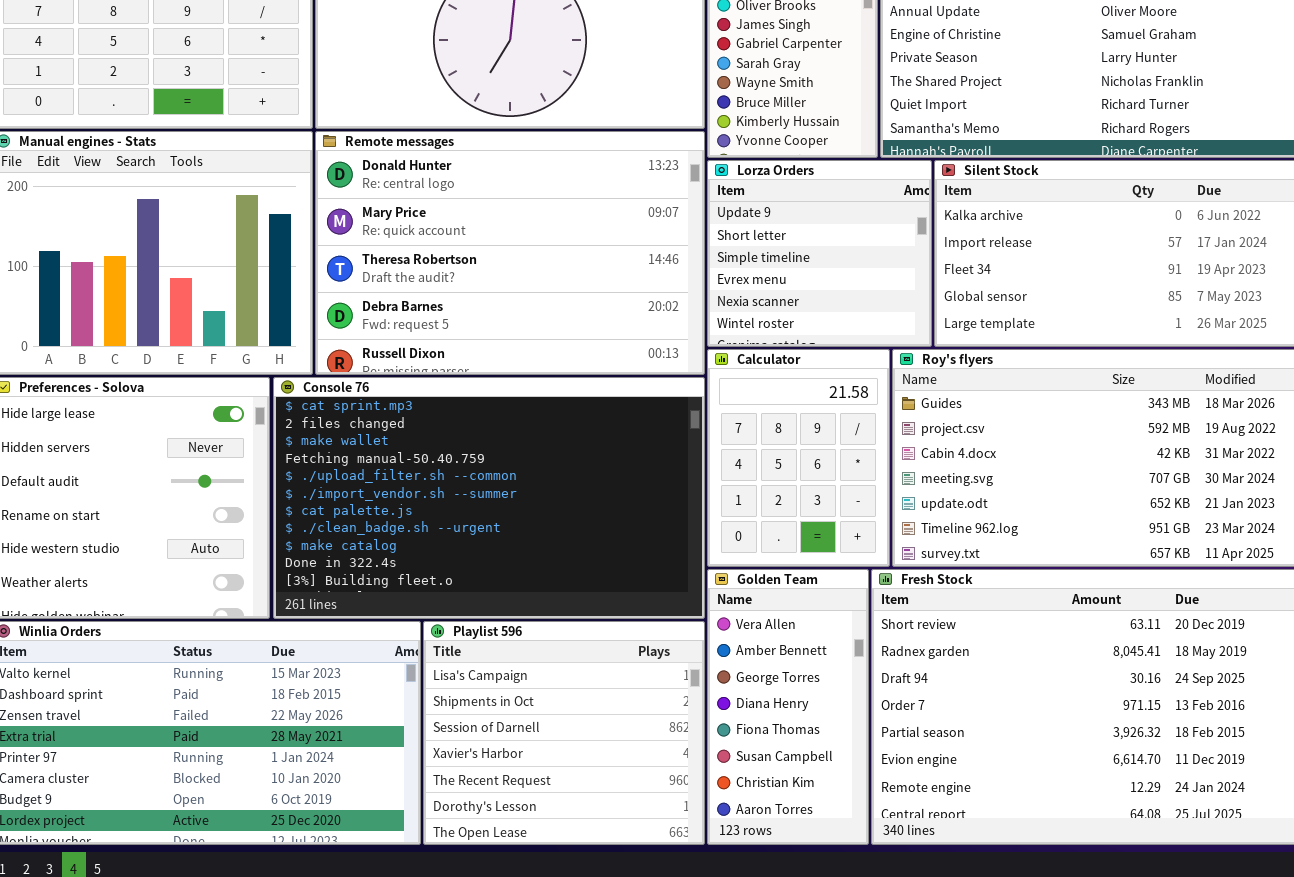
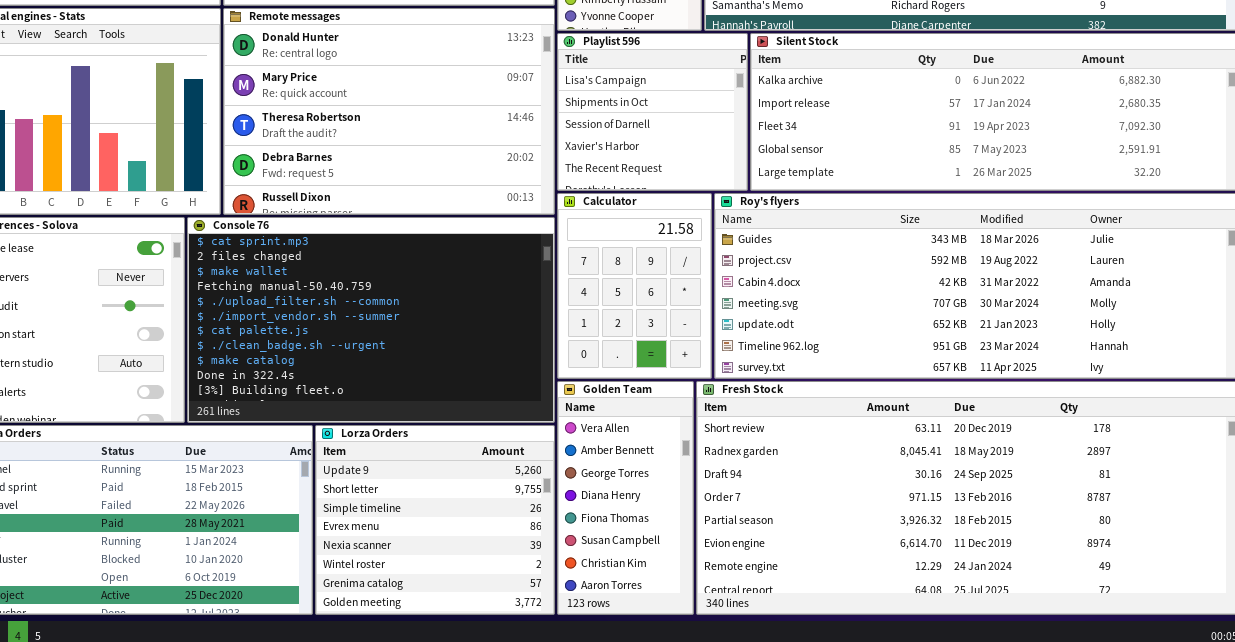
Lorza Orders: [707,160,932,347] -> [315,425,555,615], moved, resized
Playlist 596: [423,621,705,845] -> [557,33,748,191], moved, resized

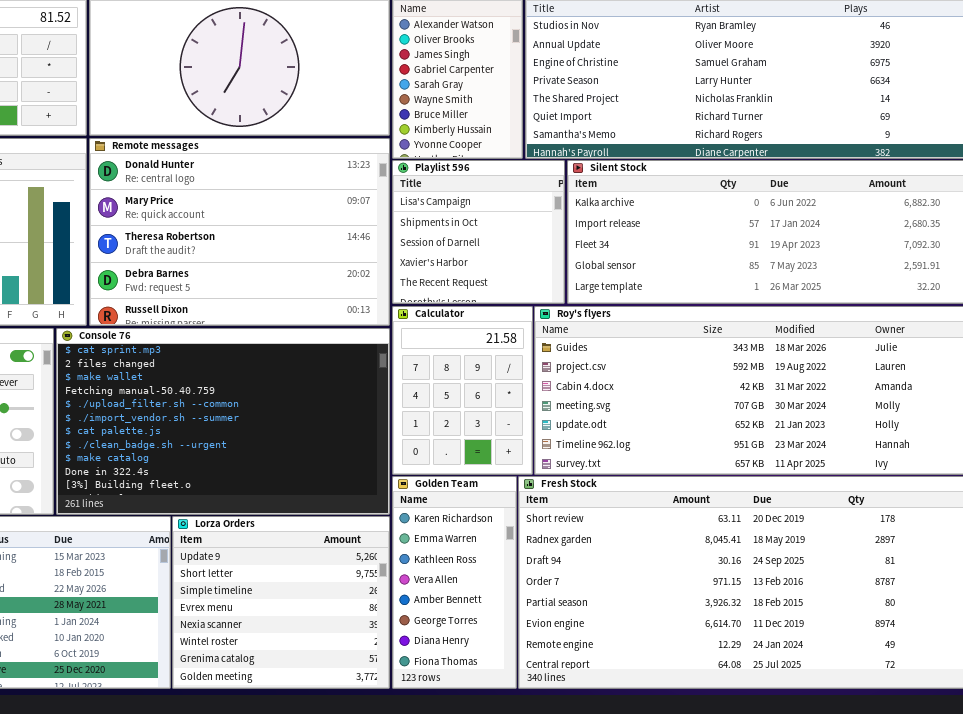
Golden Team: [557,381,694,615] -> [392,476,517,689], scrolled up 3 rows

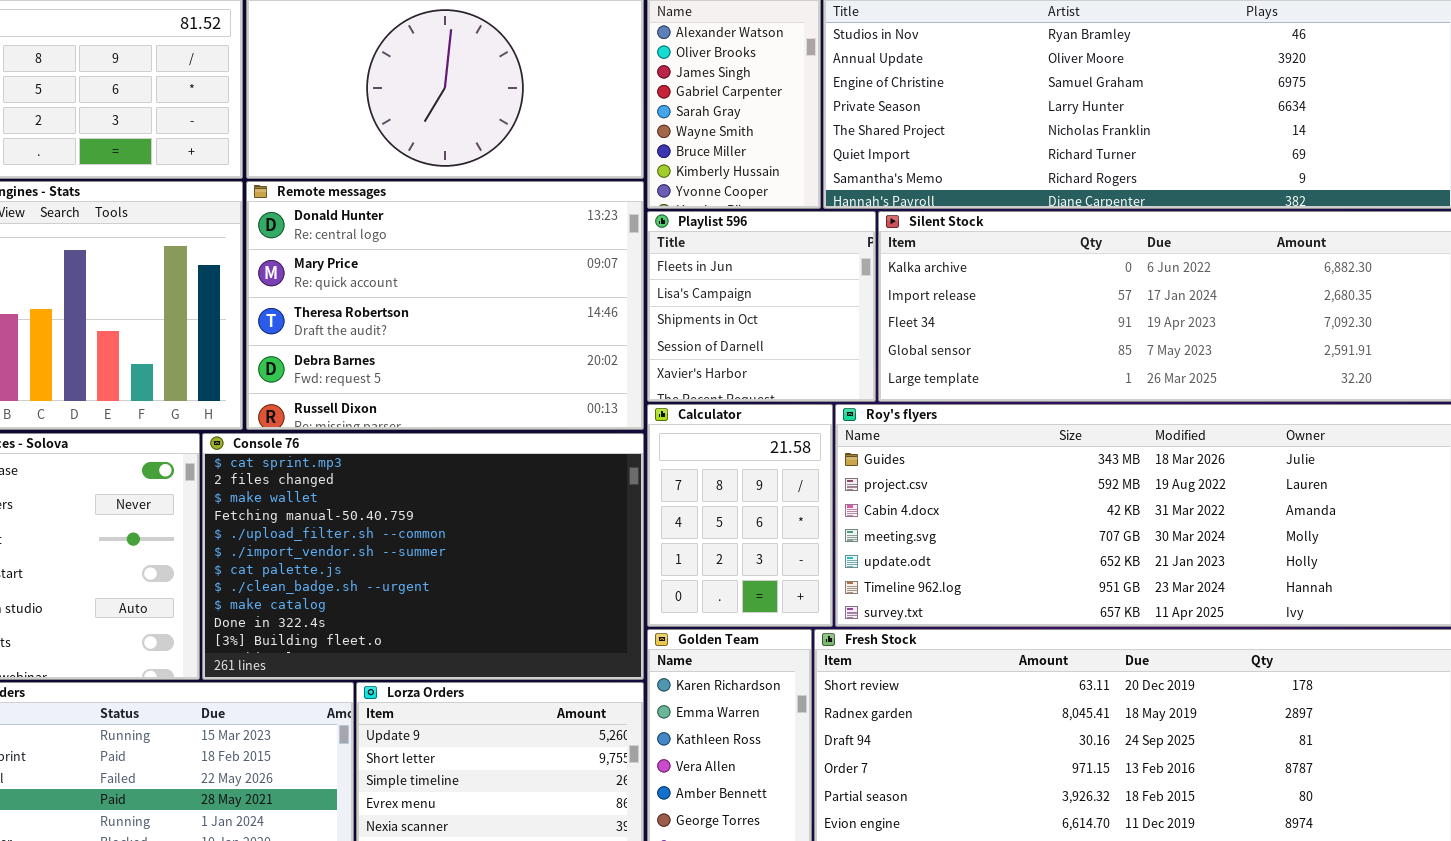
Playlist 596: [392,160,565,304] -> [647,211,876,402], scrolled up 1 row

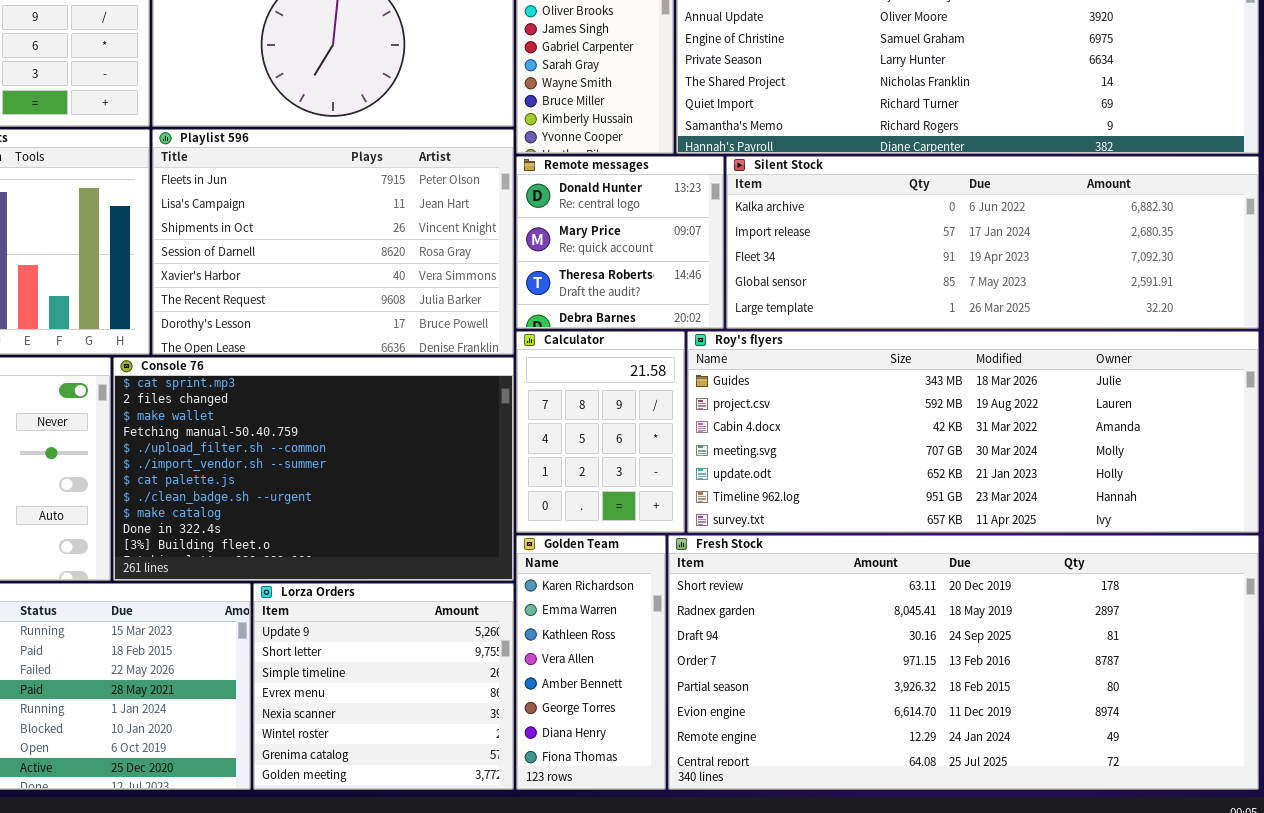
Remote messages: [246,181,644,430] -> [516,156,724,329], moved, resized
Playlist 596: [647,211,876,402] -> [152,129,514,355], moved, resized

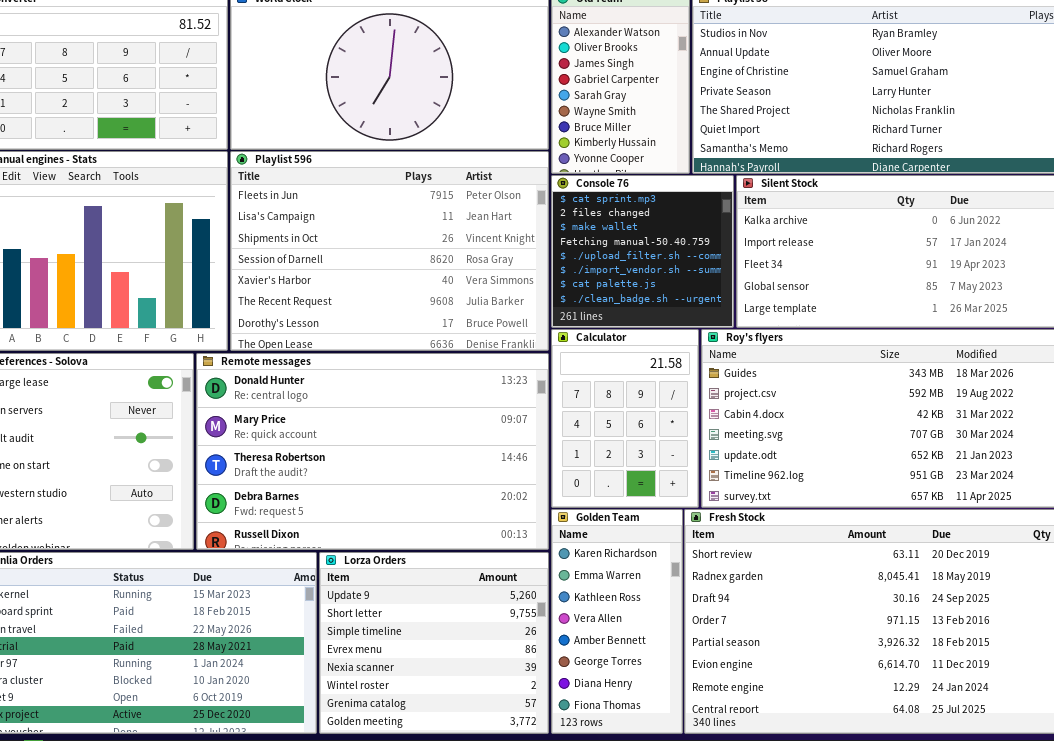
Remote messages: [516,156,724,329] -> [196,353,549,550], moved, resized
Console 76: [113,357,514,581] -> [551,175,734,328], moved, resized

